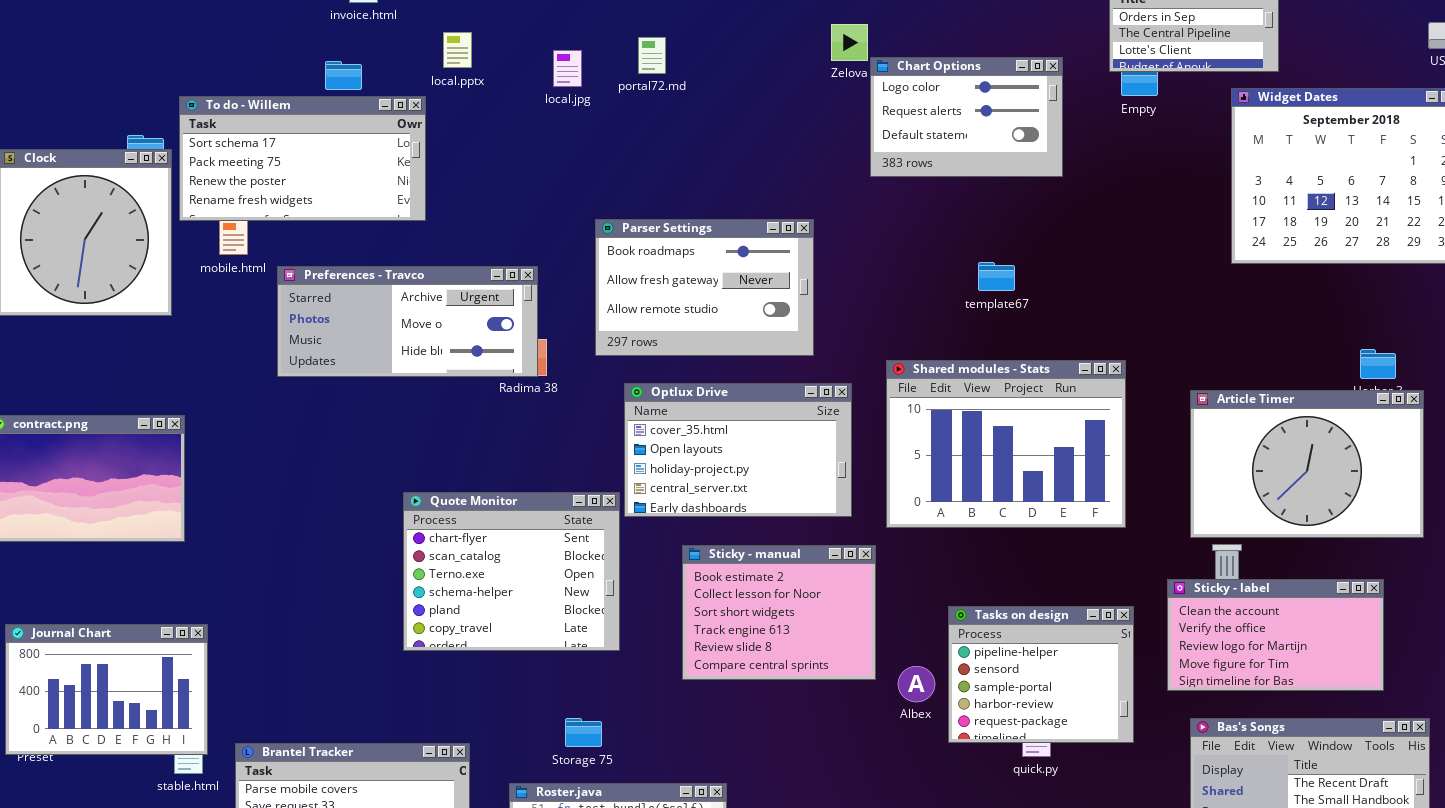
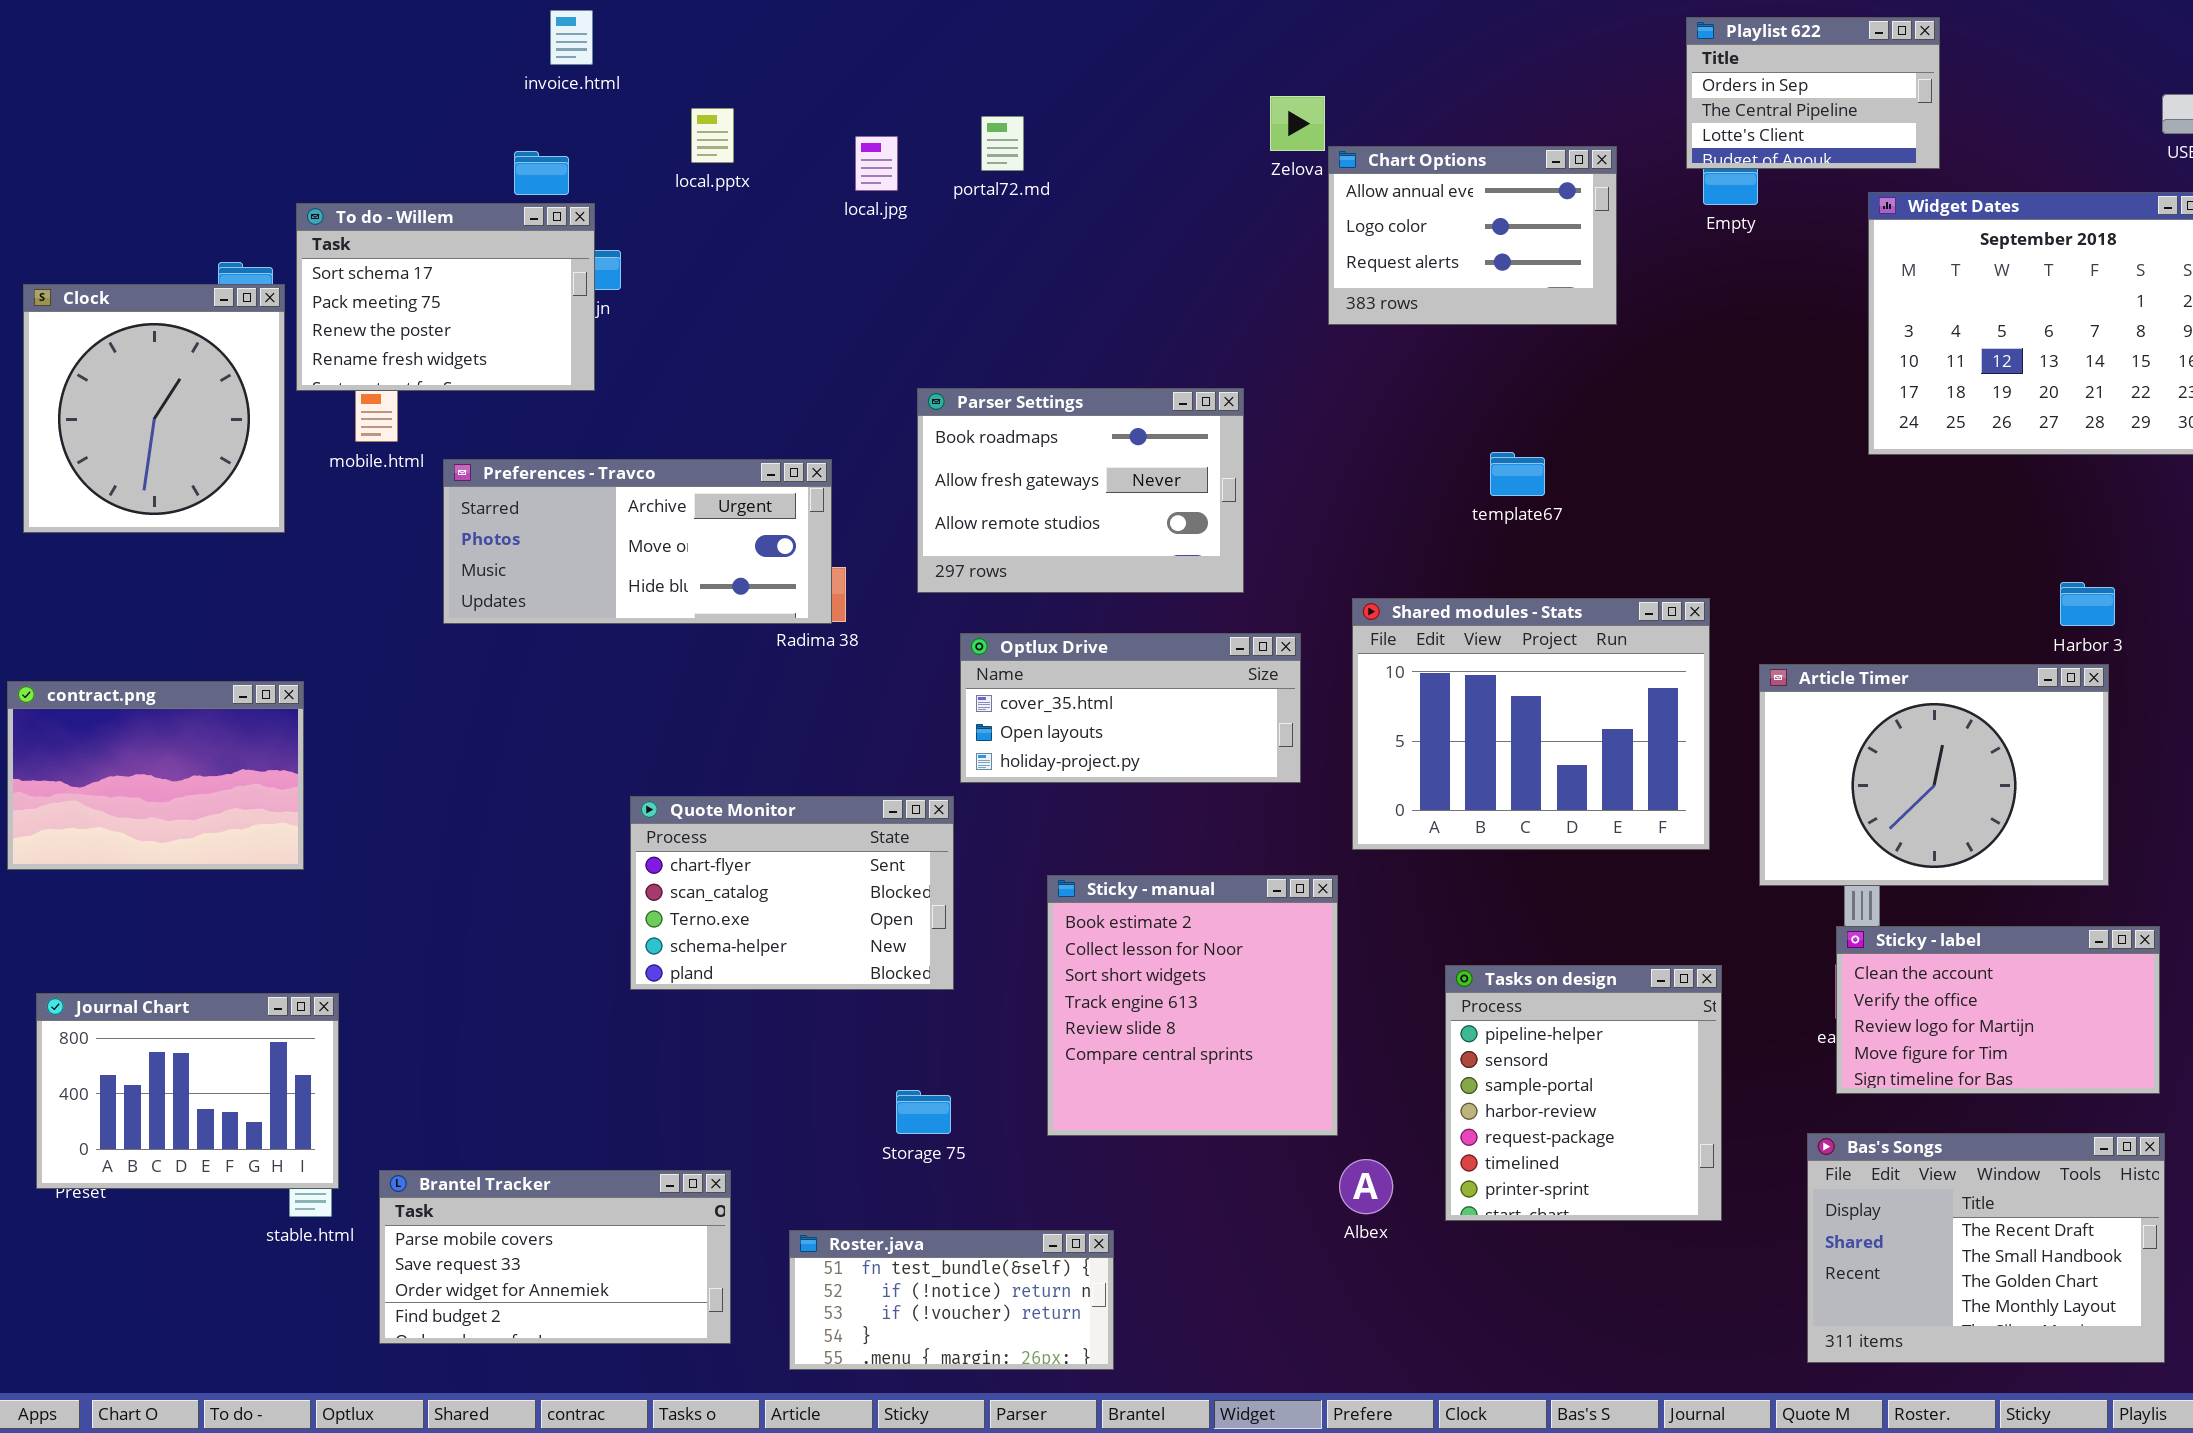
Chart Options: [870,57,1063,177] -> [1328,146,1617,325], scrolled up 1 row
To do - Willem: [179,96,426,221] -> [296,203,595,391], resized
Optlux Drive: [624,383,852,517] -> [960,633,1301,783], resized
Article Timer: [1190,390,1424,538] -> [1759,664,2109,886], moved
Quote Monitor: [403,492,620,651] -> [630,796,954,990], resized
Sticky - manual: [682,545,876,680] -> [1047,875,1338,1136], resized
Sticky - label: [1167,579,1384,691] -> [1836,926,2160,1094], moved
Tasks on design: [948,606,1134,743] -> [1445,965,1722,1221], resized
Albex: [898,666,935,702] -> [1339,1159,1393,1214], moved
Storage 75: [565,718,602,747] -> [896,1090,951,1134], moved

